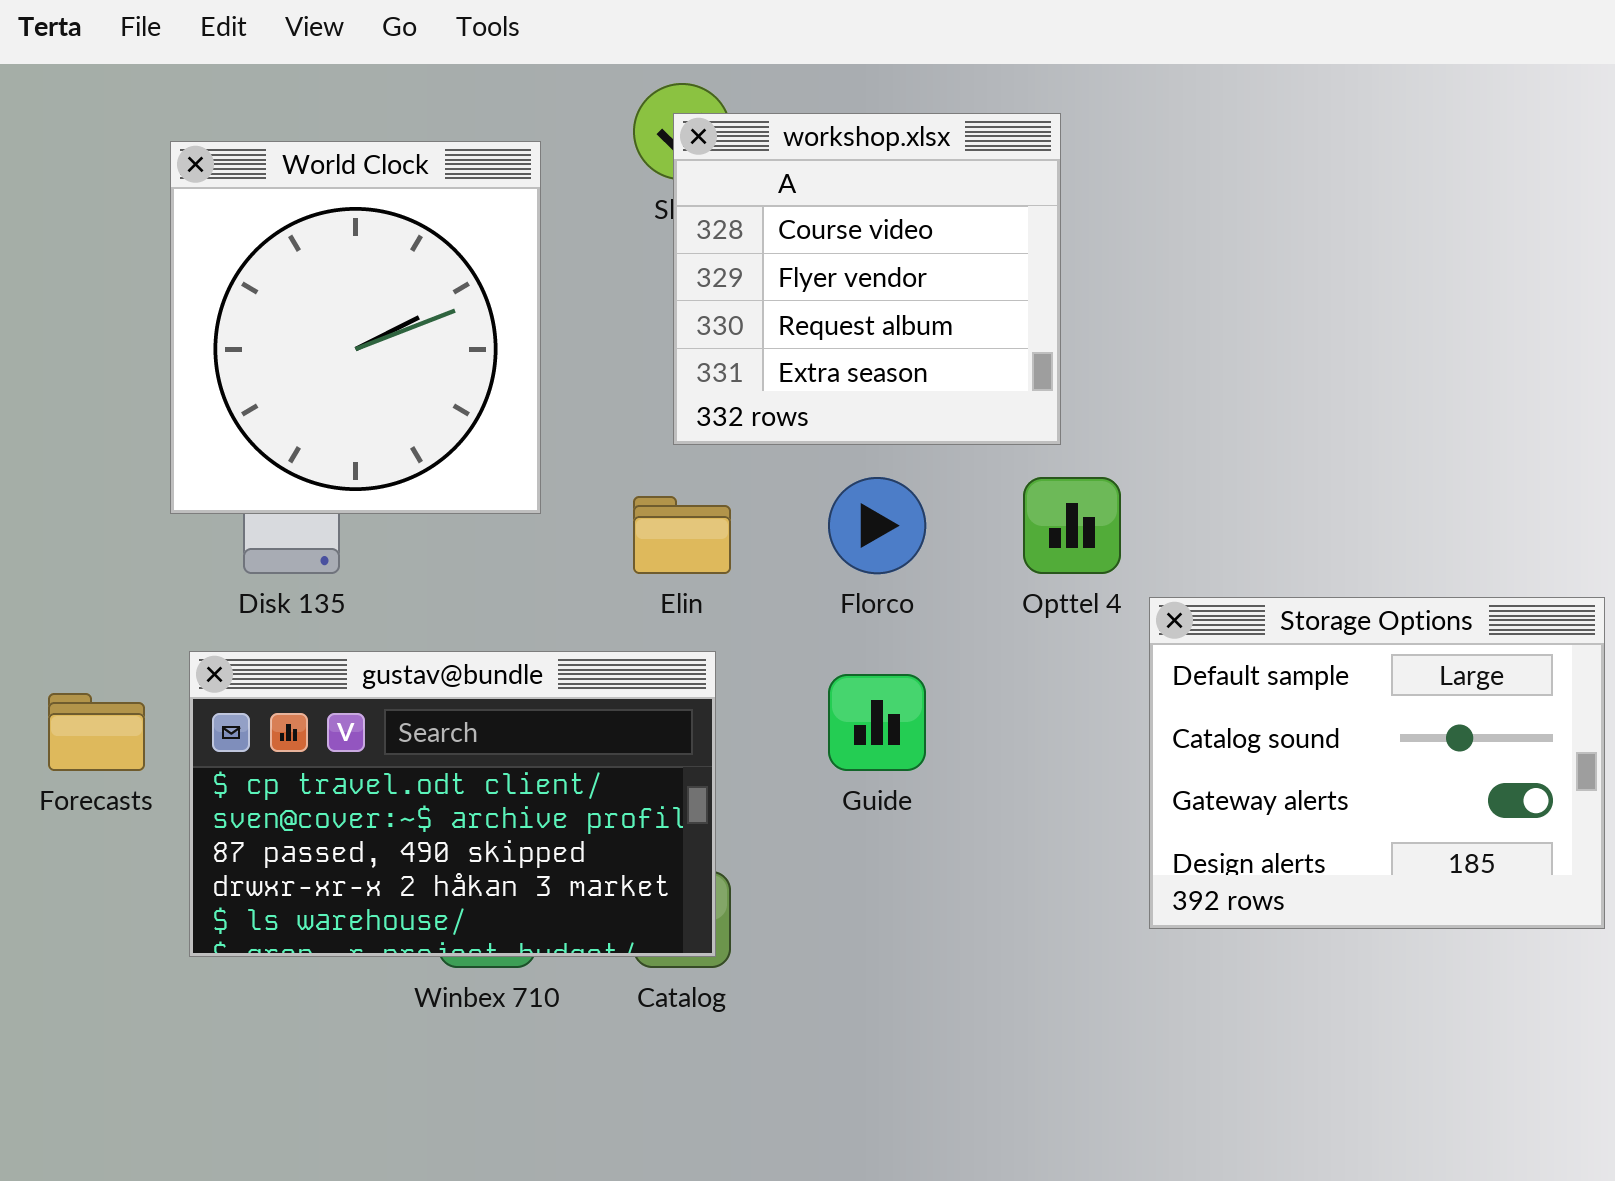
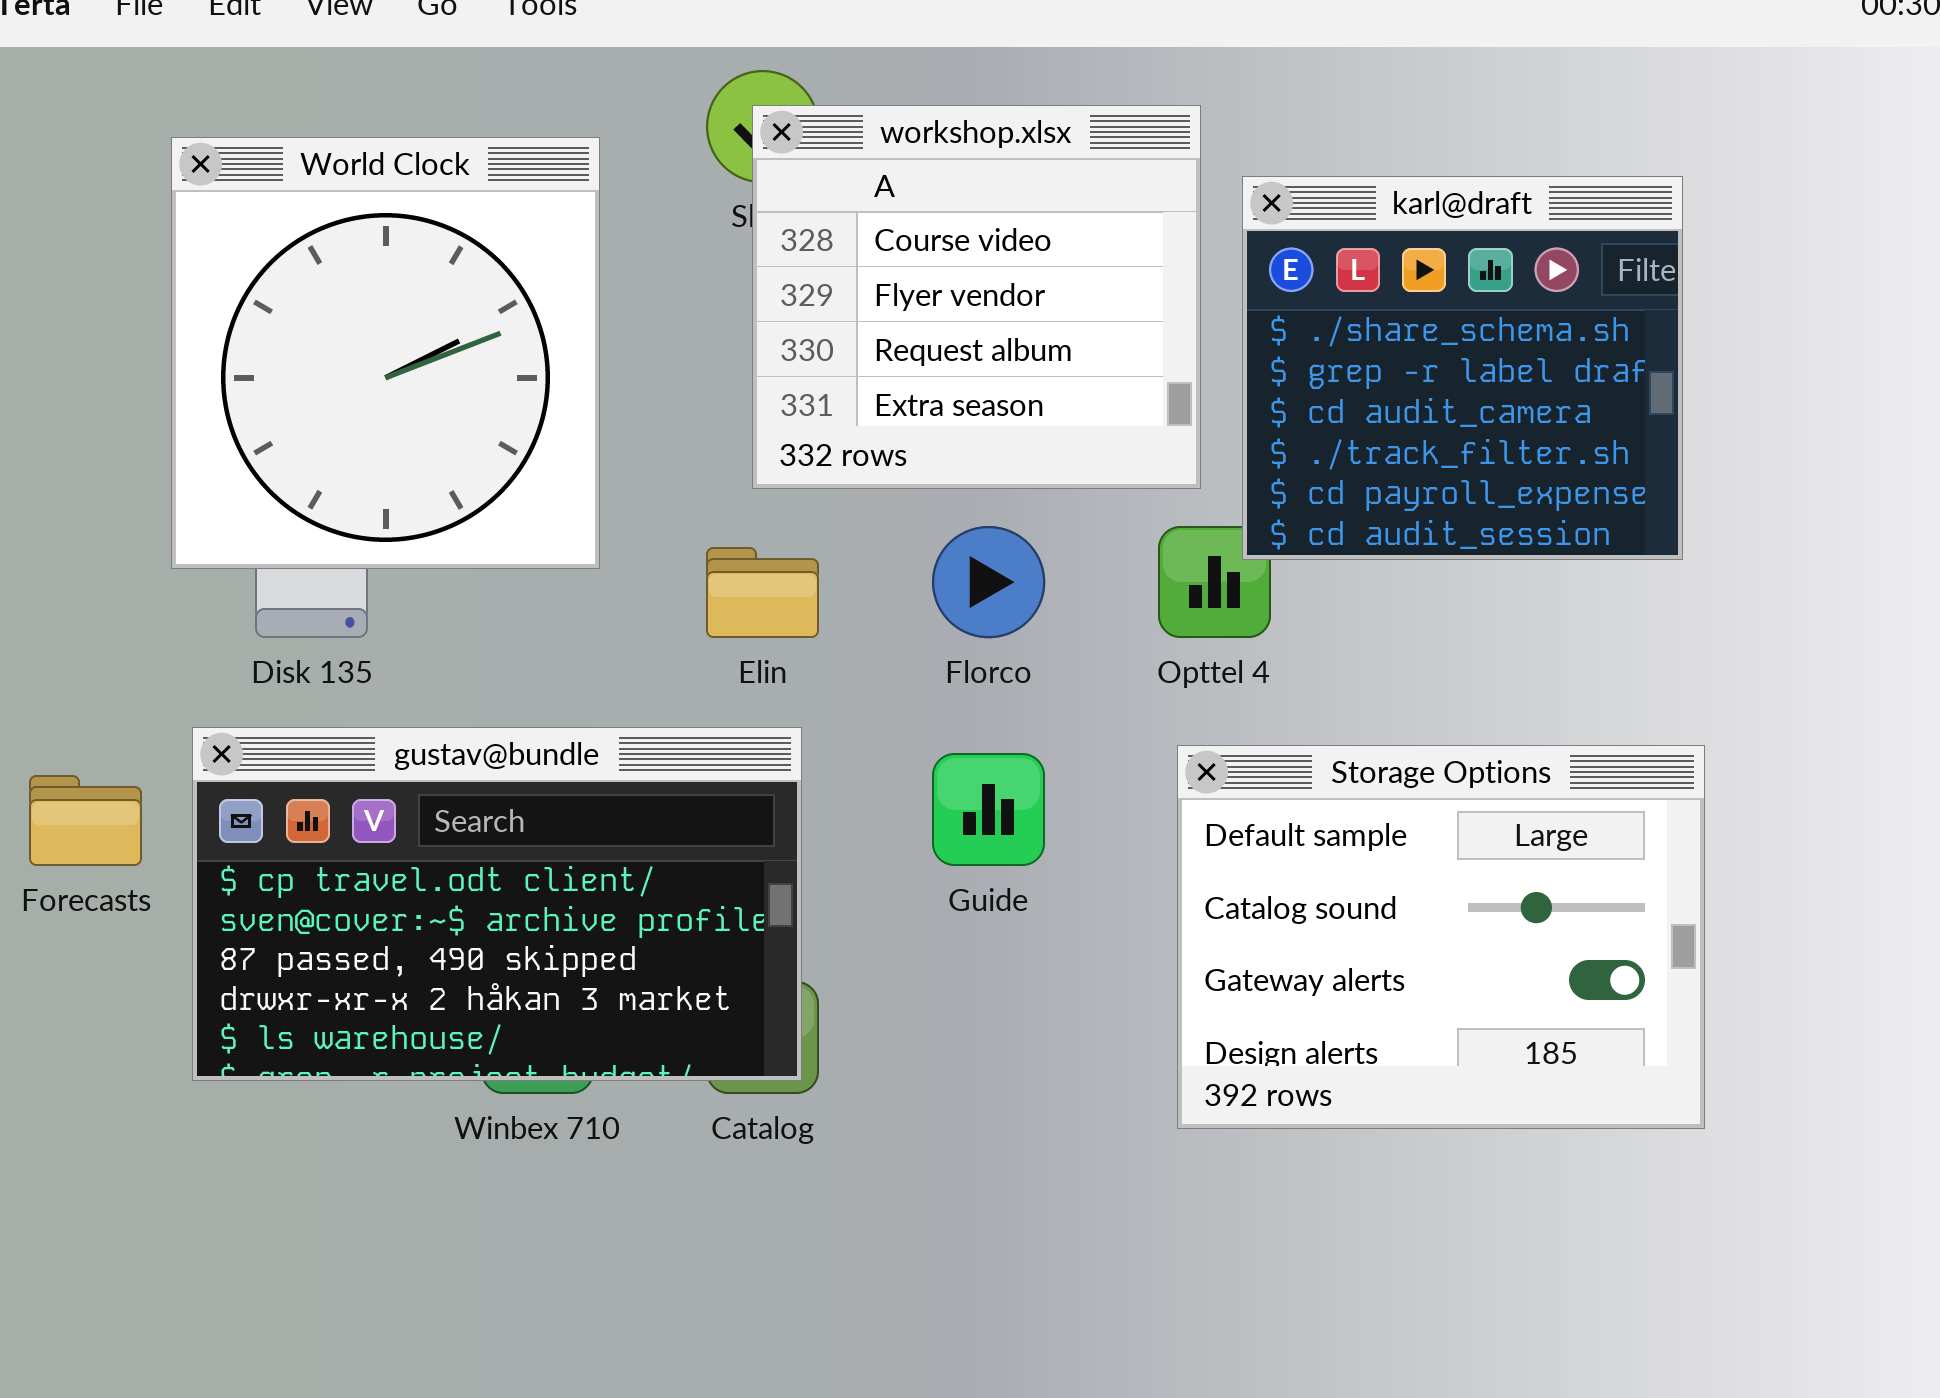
karl@draft: none -> [1242,176,1683,560], opened
Storage Options: [1149,597,1605,929] -> [1177,745,1705,1129], moved

